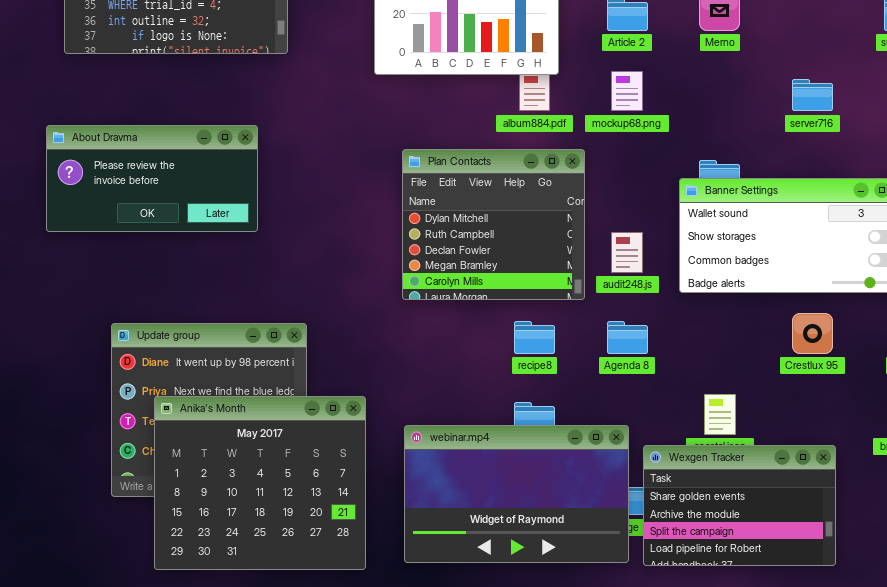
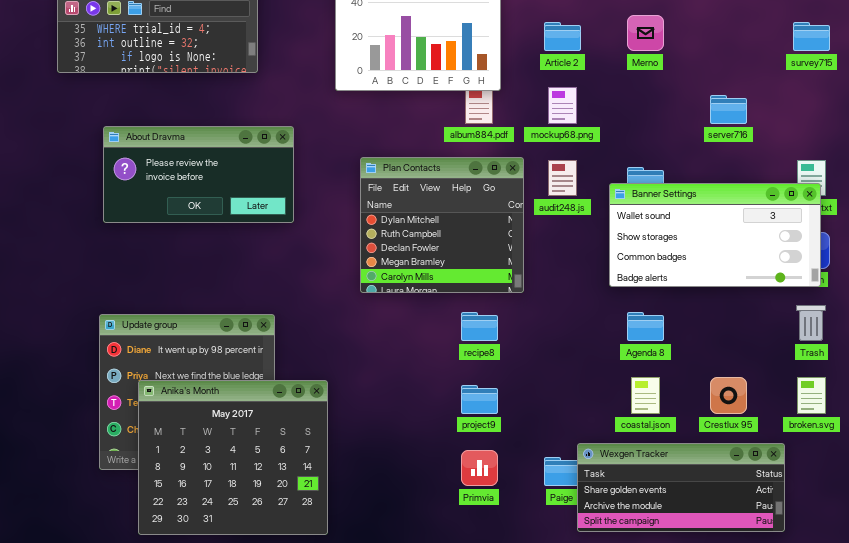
About Dravma: [46,125,258,232] -> [103,126,294,223], moved
audit248.js: [611,232,643,273] -> [548,160,577,196], moved
Crestlux 95: [792,313,833,354] -> [710,377,747,414], moved
Agenda 8: [607,321,648,354] -> [627,312,664,341], moved
webinar.mp4: [404,425,629,563] -> none, closed
Wexgen Tracker: [643,445,836,566] -> [577,443,785,532], resized

